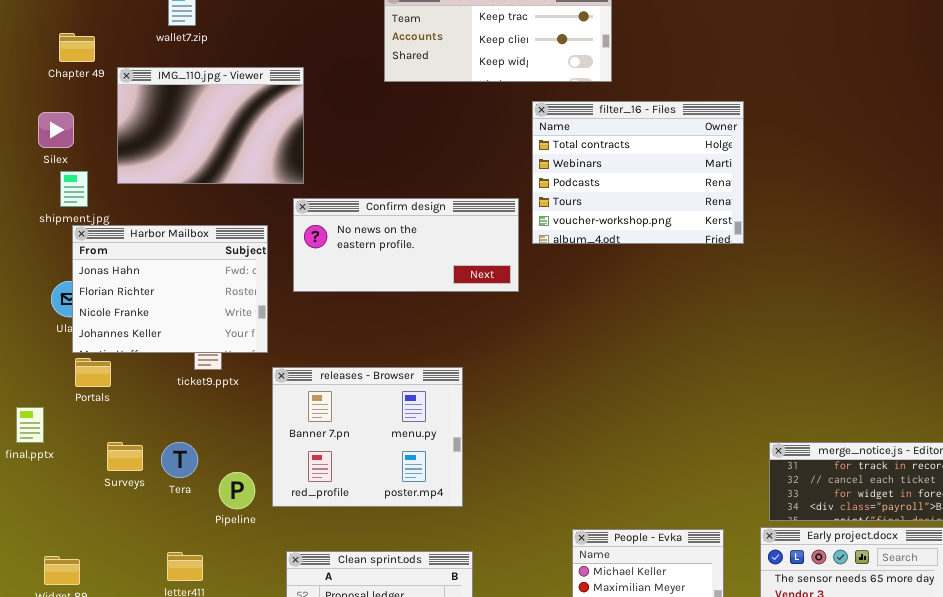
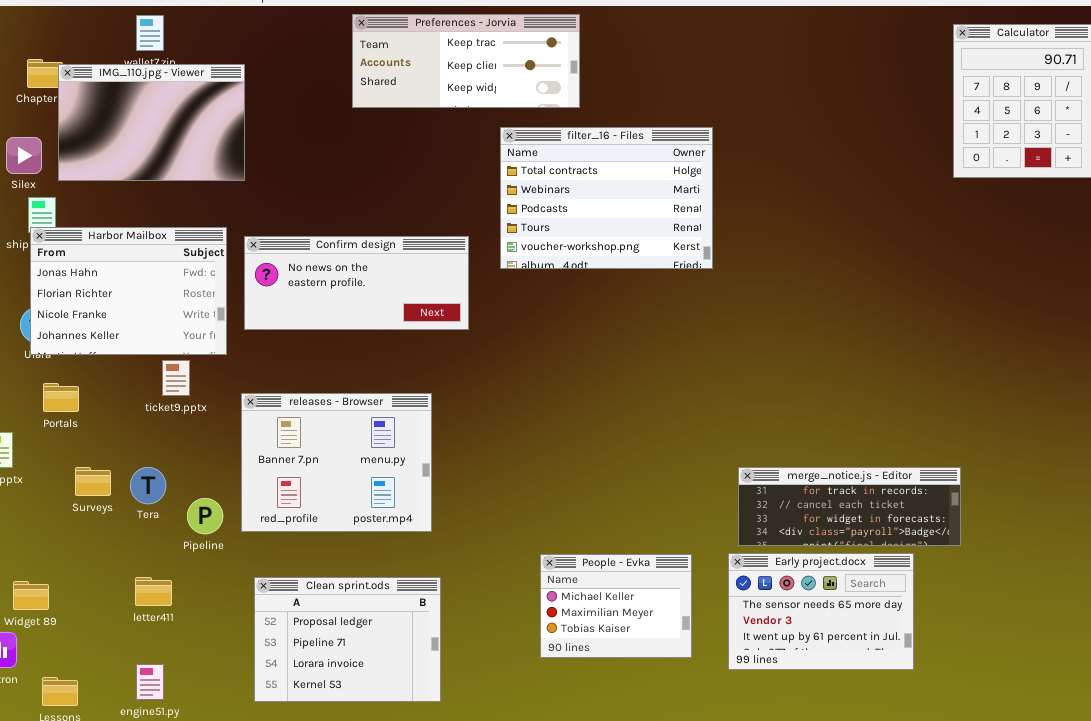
IMG_110.jpg - Viewer: [117,67,304,184] -> [58,64,245,181], moved
Confirm design: [293,198,519,292] -> [244,236,469,330], moved
Harbor Mailbox: [72,225,268,353] -> [30,227,227,355], moved

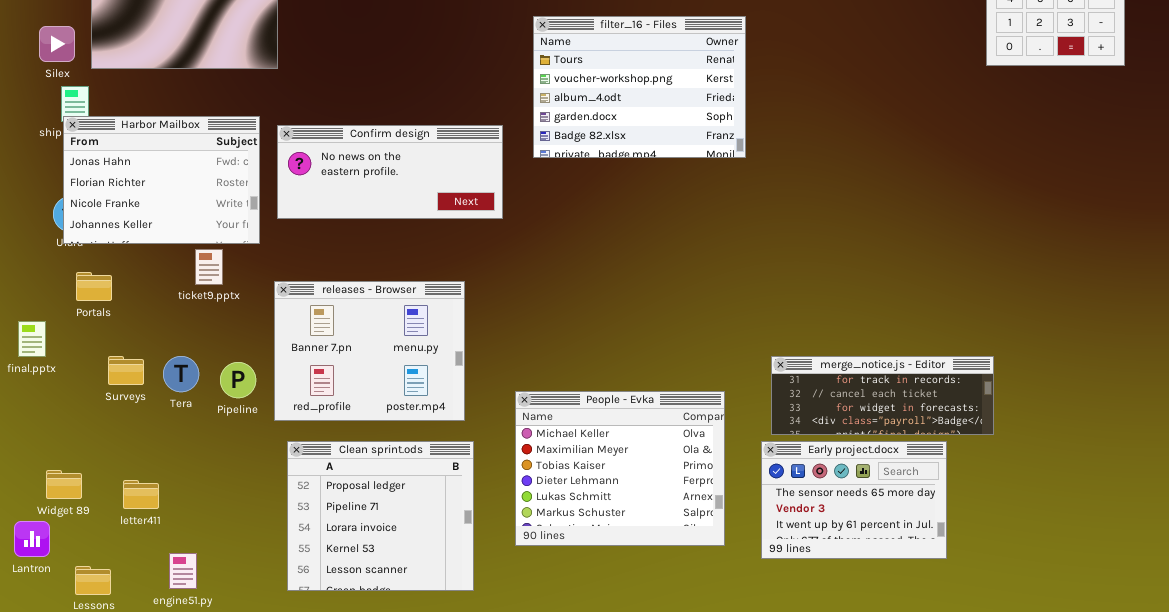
filter_16 - Files: [500,127,713,269] -> [533,16,746,158], scrolled down 3 rows
Pipeline: [187,498,223,534] -> [220,362,256,398], moved
People - Evka: [540,554,692,658] -> [515,391,725,546], resized
Clean sprint.ods: [254,577,441,702] -> [287,441,474,591], resized
letter411: [135,577,172,606] -> [123,480,159,509], moved

